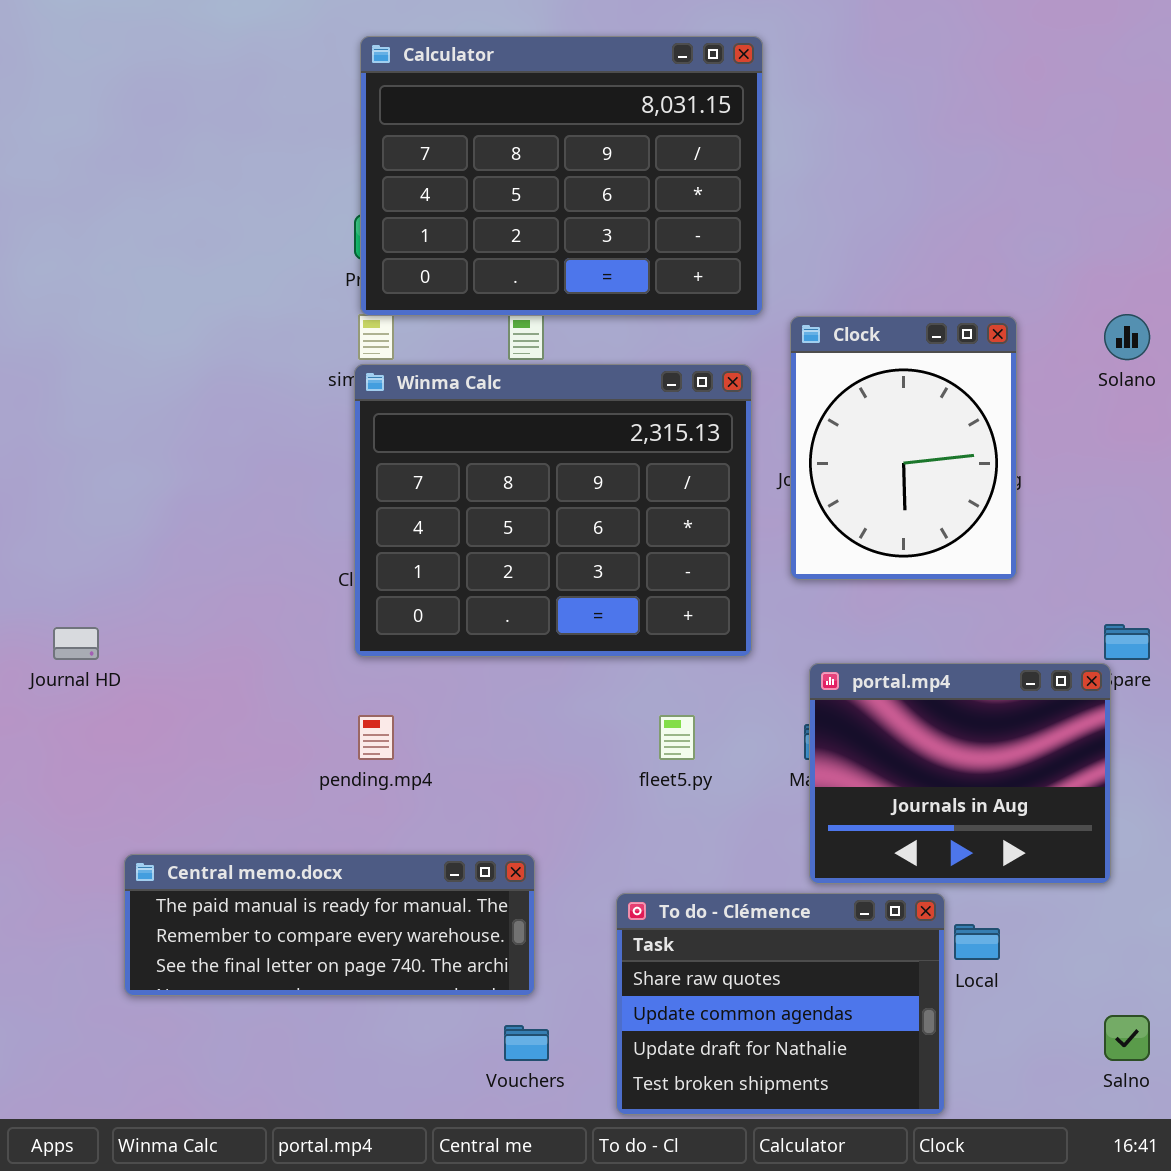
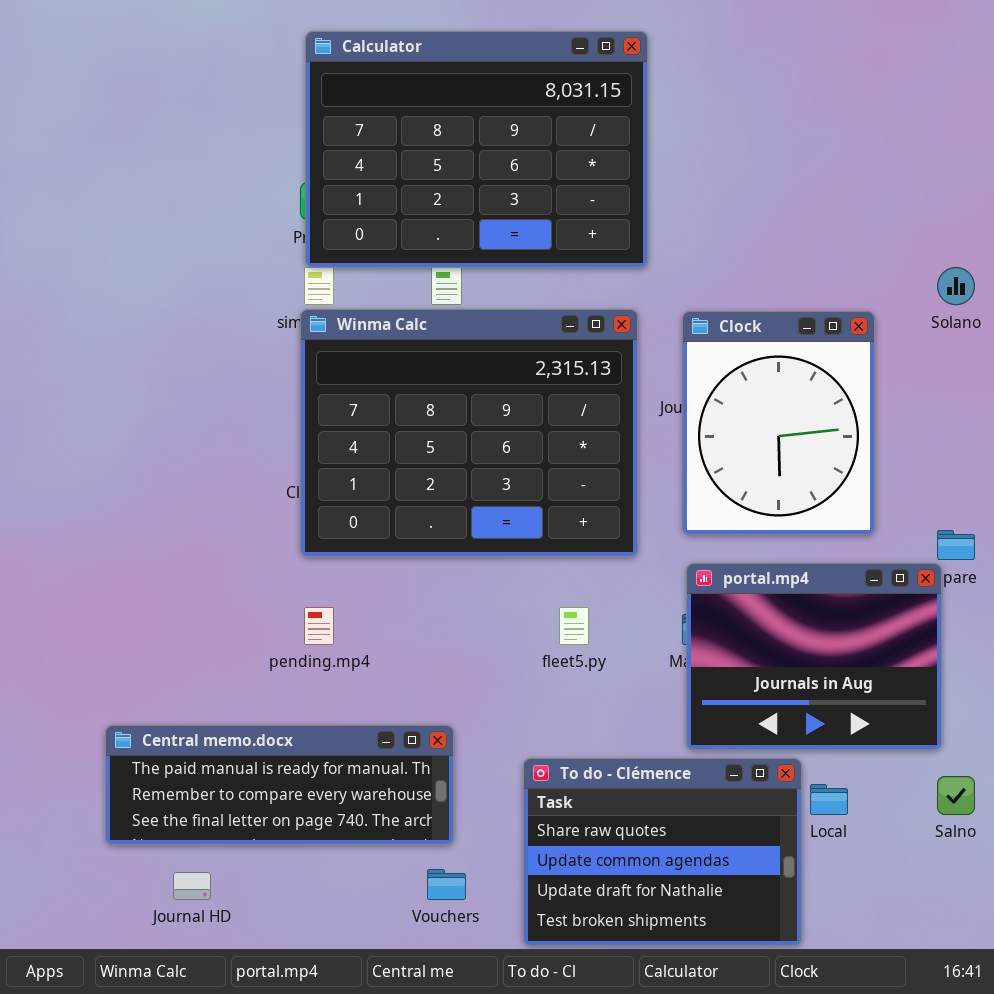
Clock: [790,316,1017,580] -> [682,311,875,535], moved
Journal HD: [53,627,99,660] -> [173,872,211,900], moved
Salno: [1104,1015,1150,1061] -> [937,776,975,815], moved

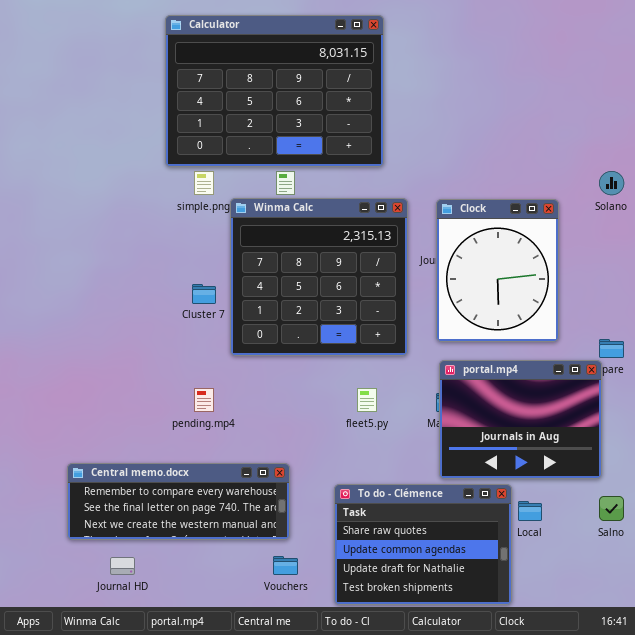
Calculator: [305,31,648,268] -> [165,15,384,167], moved
Winma Calc: [300,309,638,557] -> [230,198,408,356], resized
Central memo.docx: [105,725,454,845] -> [67,463,290,540], scrolled down 1 row

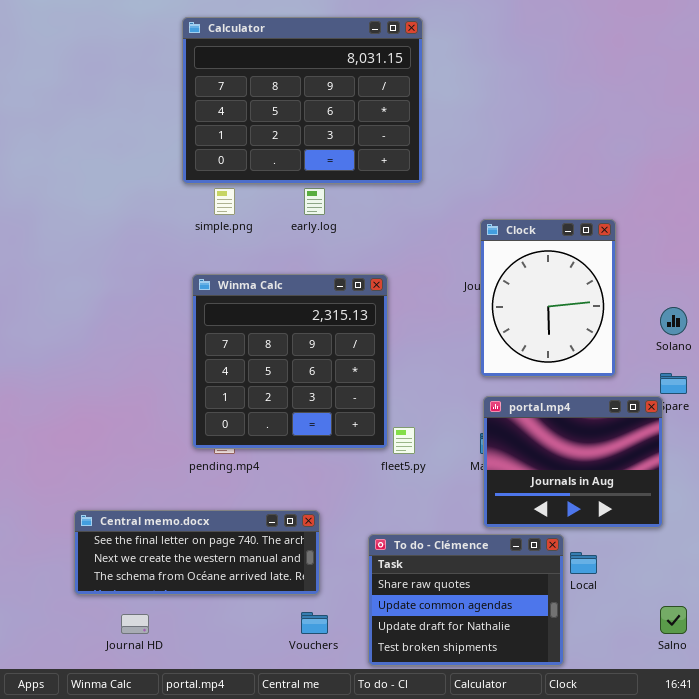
Solano: [599,171,624,195] -> [660,307,687,335], moved
Winma Calc: [230,198,408,356] -> [192,274,388,449], moved
Central memo.docx: [67,463,290,540] -> [74,510,320,595], scrolled down 1 row
Salno: [599,496,624,521] -> [660,606,687,634], moved

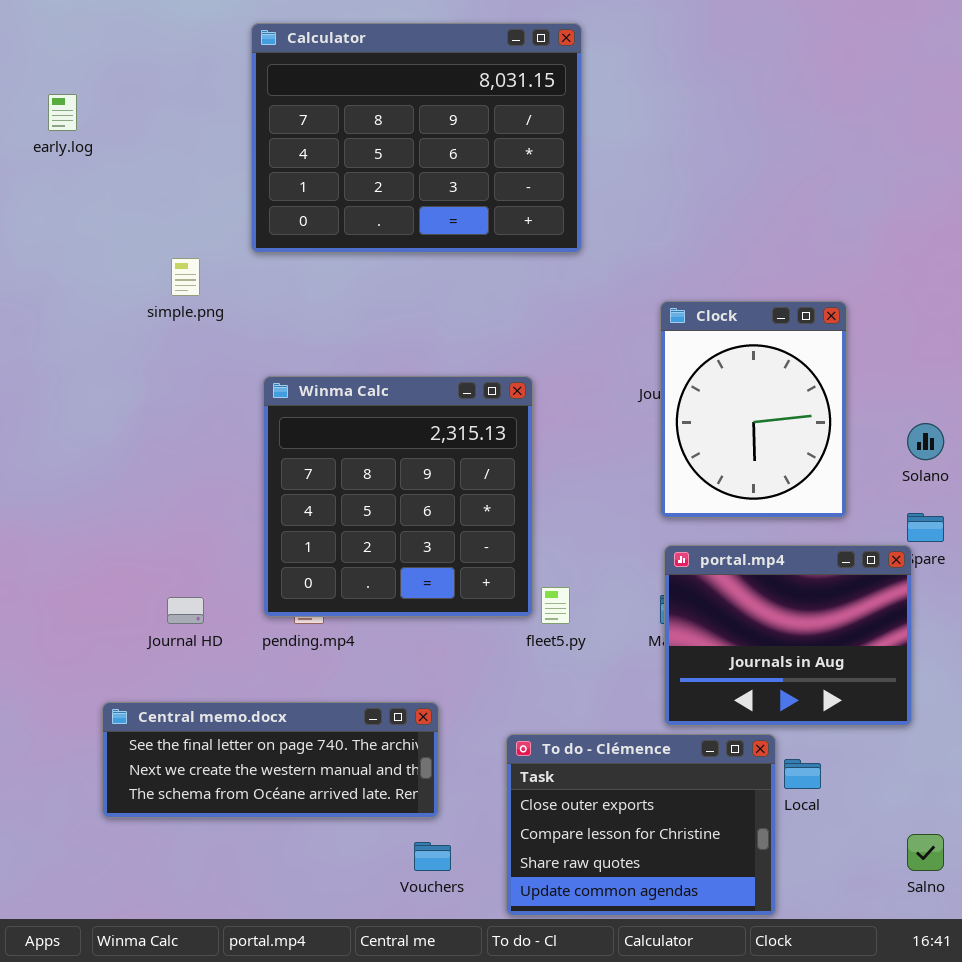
simple.png: [214,188,235,215] -> [171,258,200,296], moved
early.log: [304,188,325,215] -> [48,94,77,131], moved
To do - Clémence: [368,534,564,666] -> [506,734,776,916], scrolled up 2 rows
Journal HD: [121,614,149,634] -> [167,597,204,624], moved

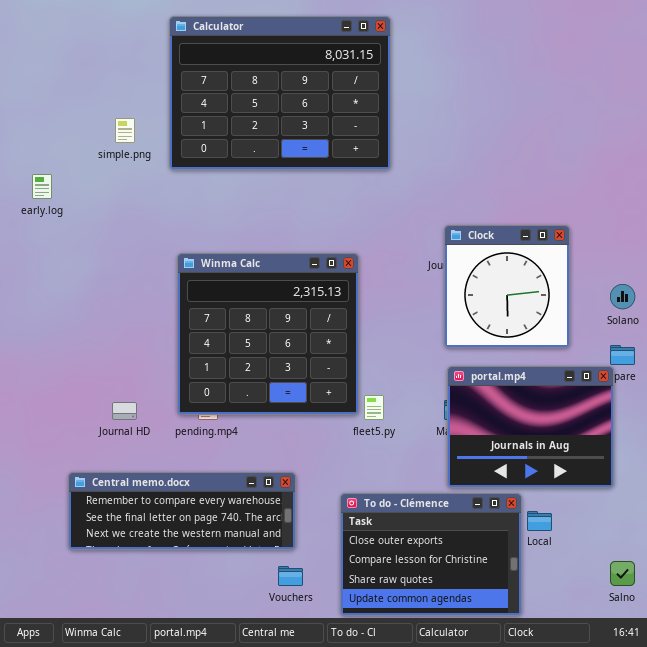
early.log: [48,94,77,131] -> [32,174,52,199], moved
simple.png: [171,258,200,296] -> [115,118,135,143], moved
Clock: [660,301,847,518] -> [444,225,570,348], resized
Central memo.docx: [102,702,439,818] -> [68,472,296,550], scrolled up 1 row

